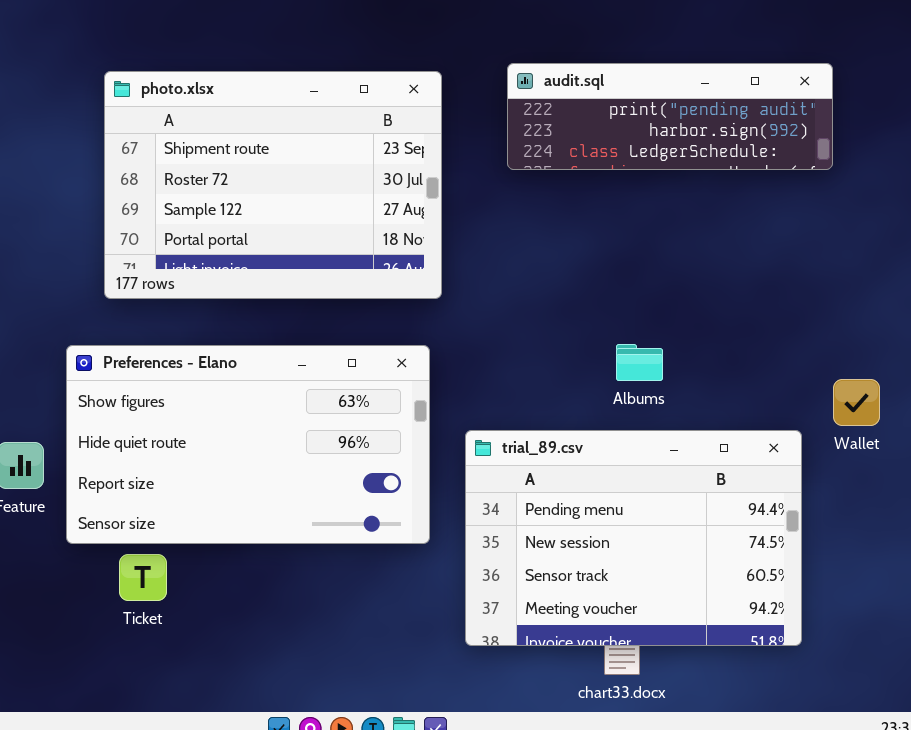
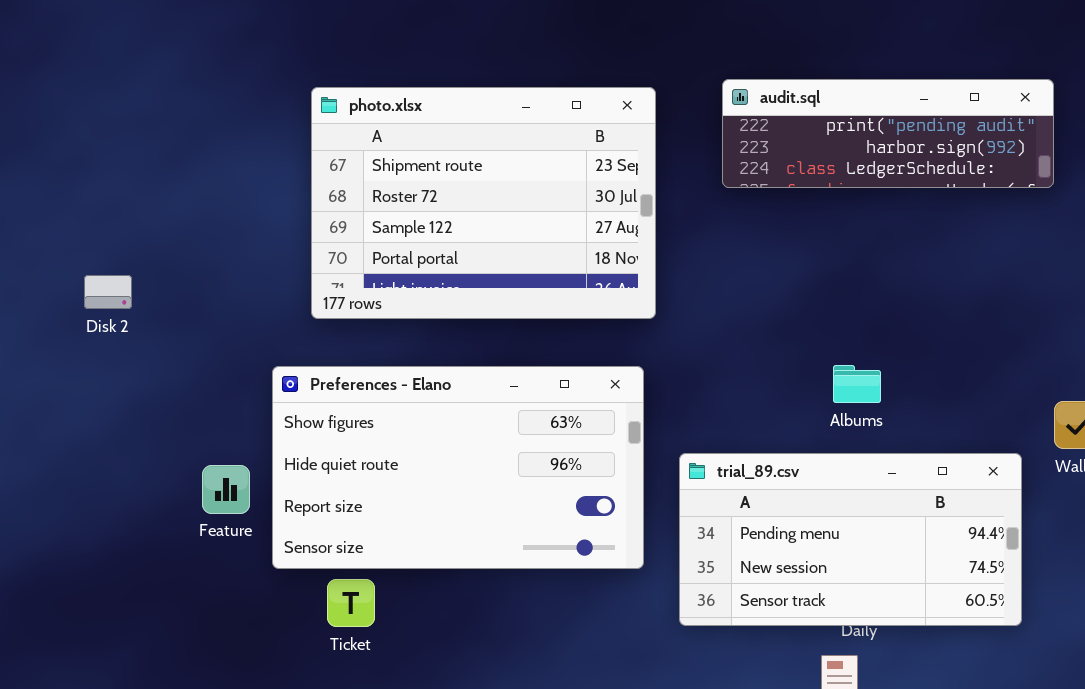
trial_89.csv: [465,430,802,646] -> [679,453,1022,626], resized

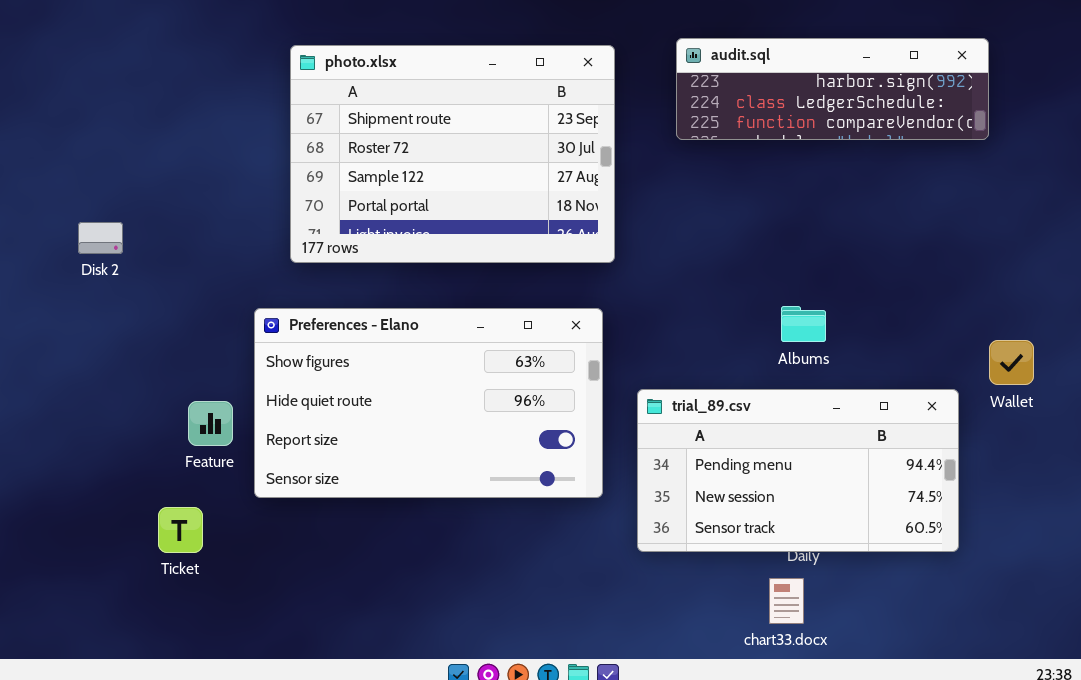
audit.sql: [722,79,1054,188] -> [676,38,989,140], scrolled down 1 row
Ticket: [327,579,375,627] -> [158,507,203,553], moved

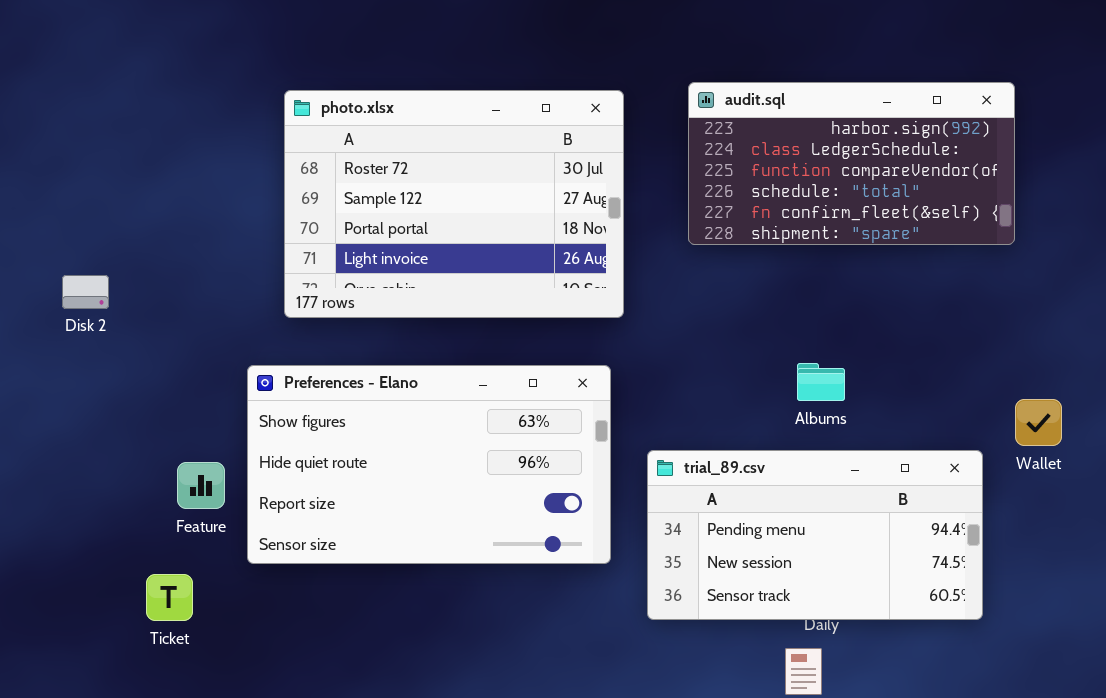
audit.sql: [676,38,989,140] -> [688,82,1015,245], resized
photo.xlsx: [290,45,615,263] -> [284,90,624,318], scrolled down 1 row

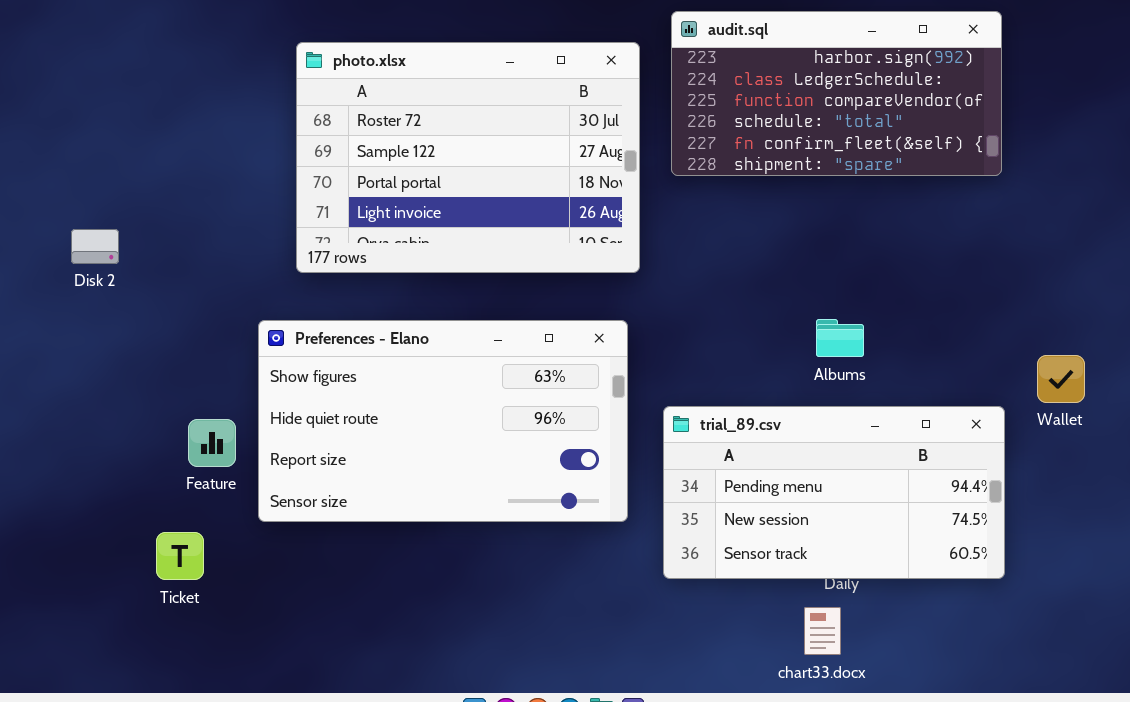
audit.sql: [688,82,1015,245] -> [671,11,1002,176], moved

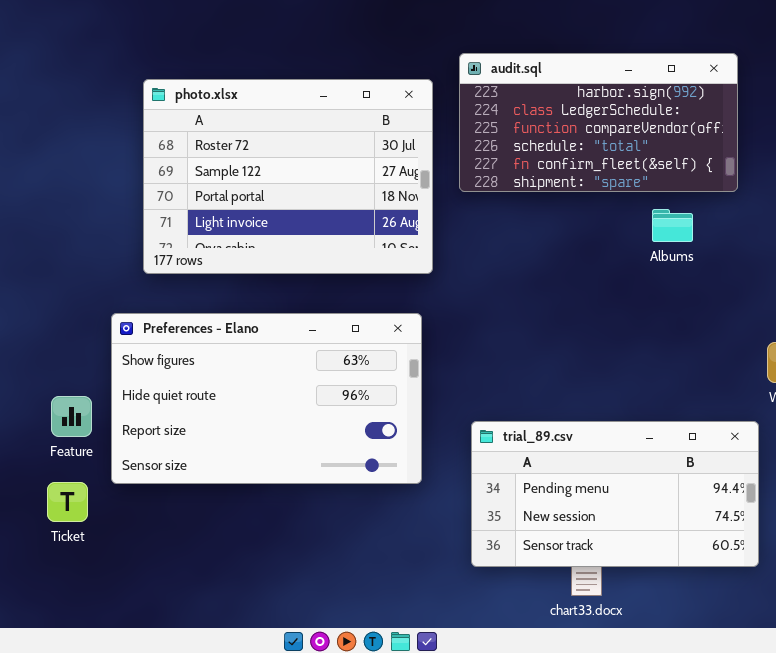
Albums: [816,319,864,357] -> [652,209,693,242], moved
trial_89.csv: [663,406,1005,579] -> [471,421,759,567], moved
Ticket: [156,532,204,580] -> [47,482,88,522], moved

